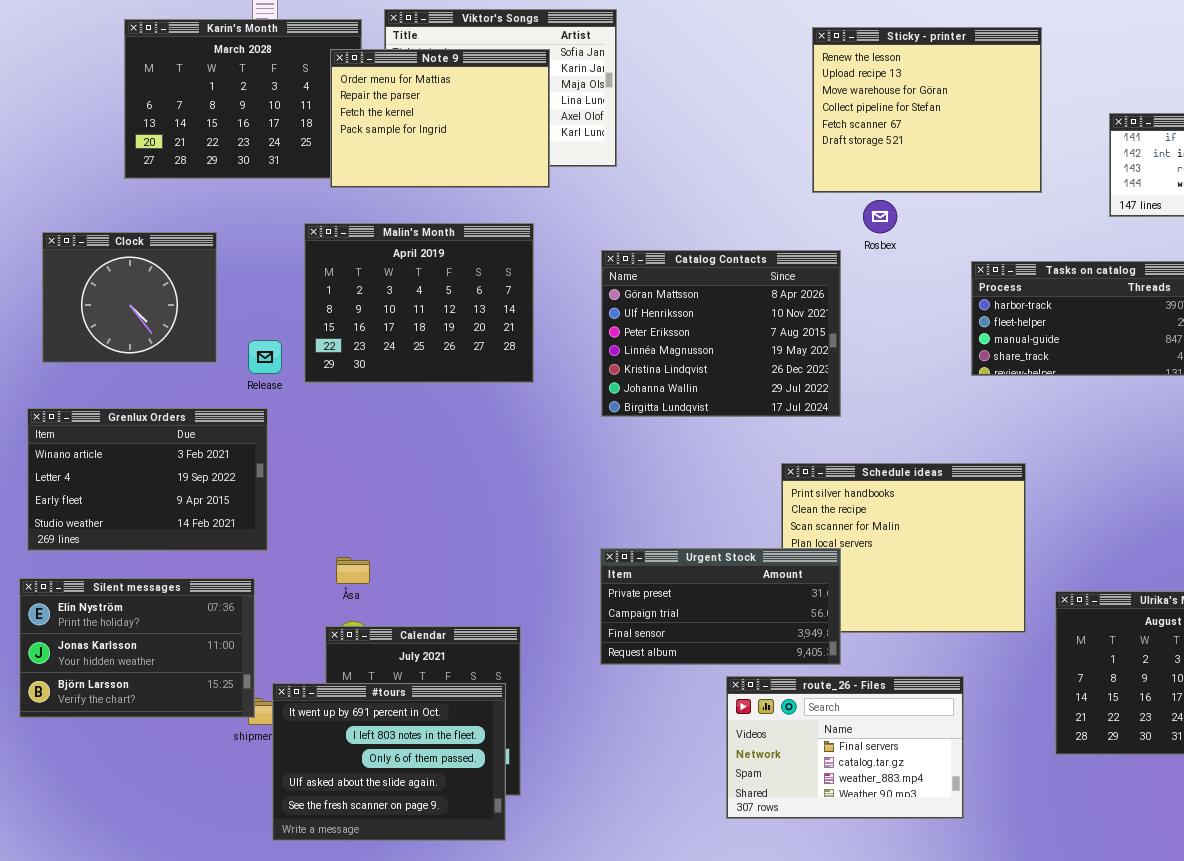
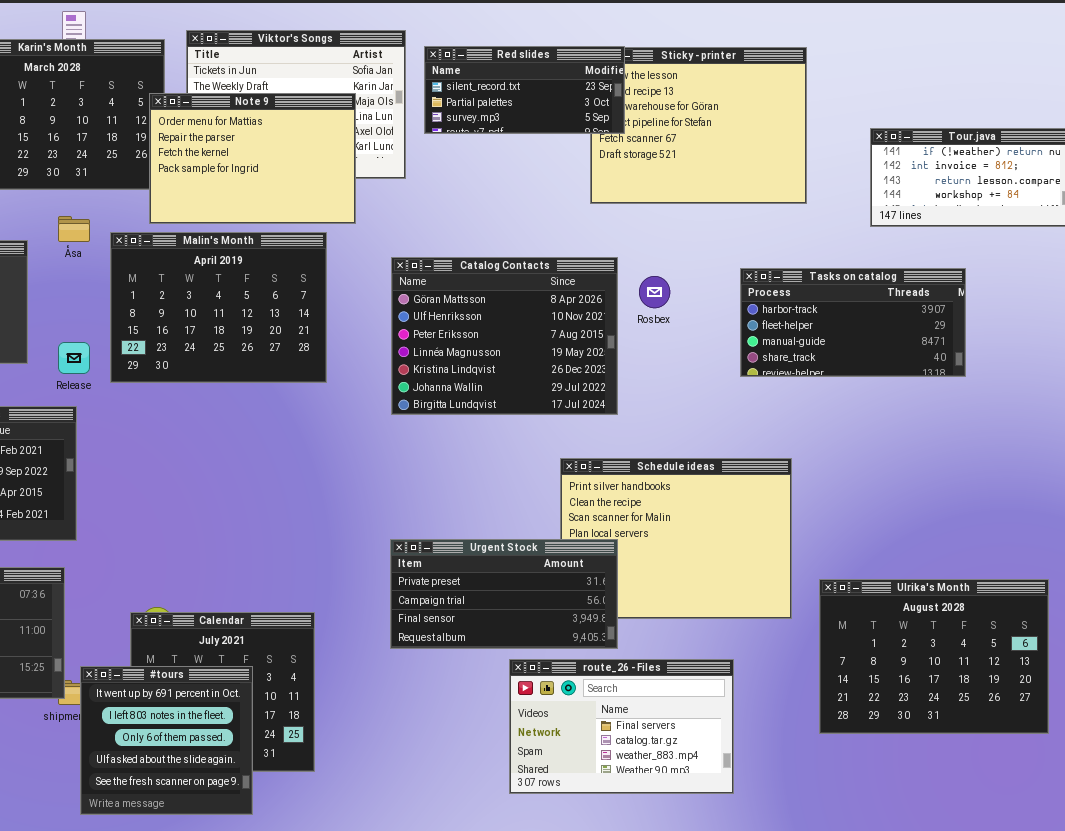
Red slides: none -> [424,46,625,134], opened
Note 9: [330,49,550,188] -> [149,93,356,224], moved
Rosbex: [863,200,897,233] -> [639,276,670,308], moved
Åsa: [336,557,370,584] -> [58,216,90,242], moved
#tours: [272,683,506,841] -> [80,666,253,815], resized

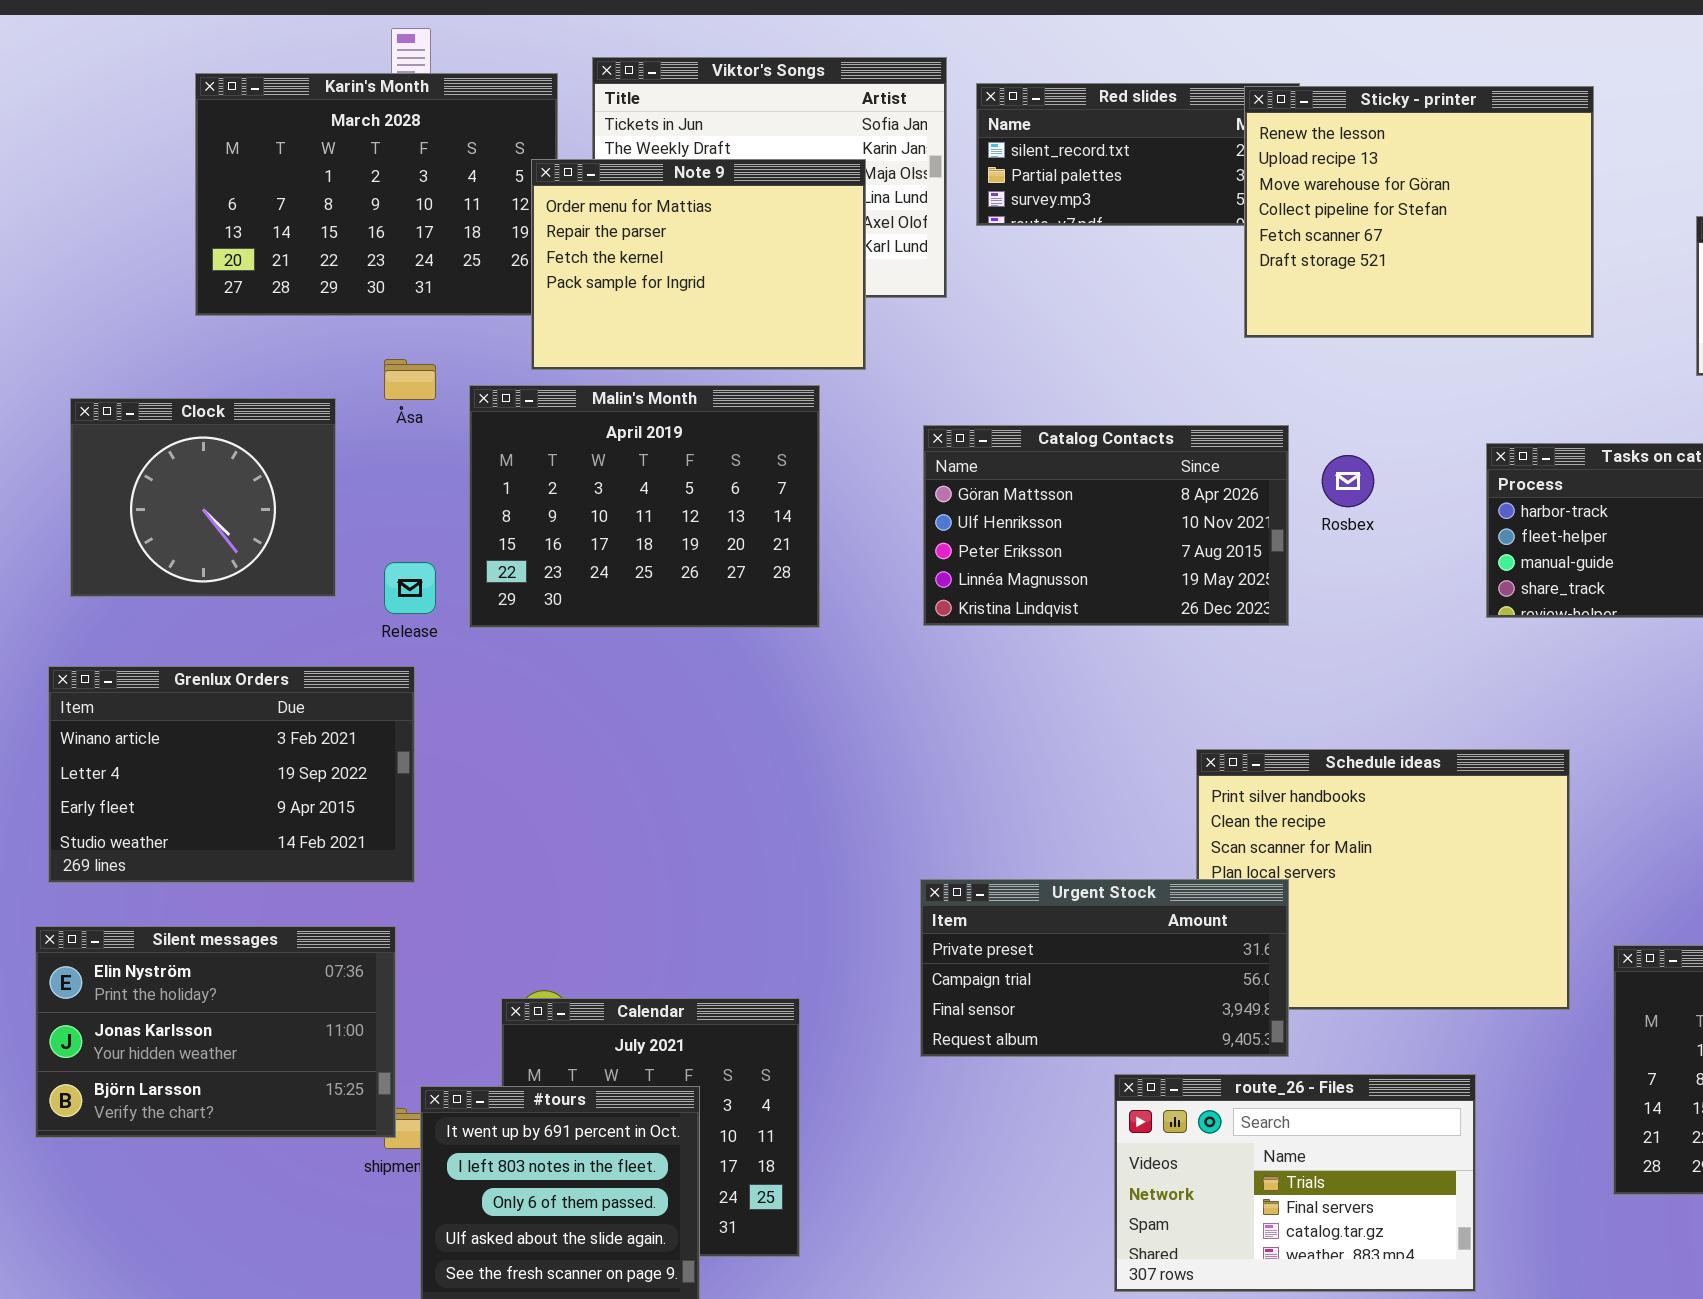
Sticky - printer: [590,47,807,204] -> [1244,86,1594,338], raised
Catalog Contacts: [391,257,618,415] -> [923,425,1289,626], resized
route_26 - Files: [509,659,734,794] -> [1114,1074,1476,1292], scrolled up 1 row

